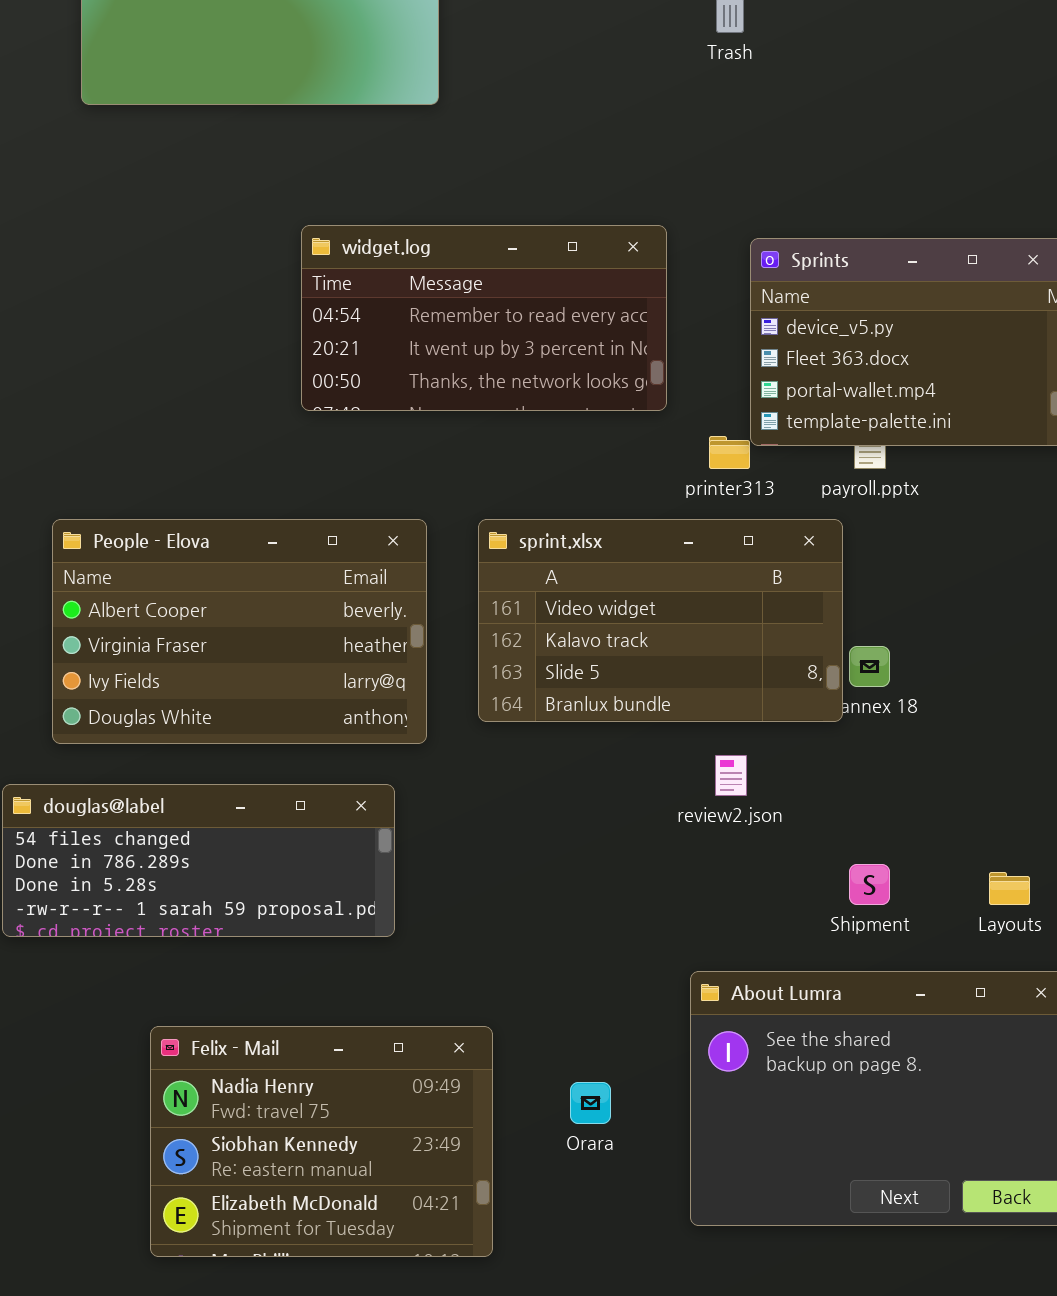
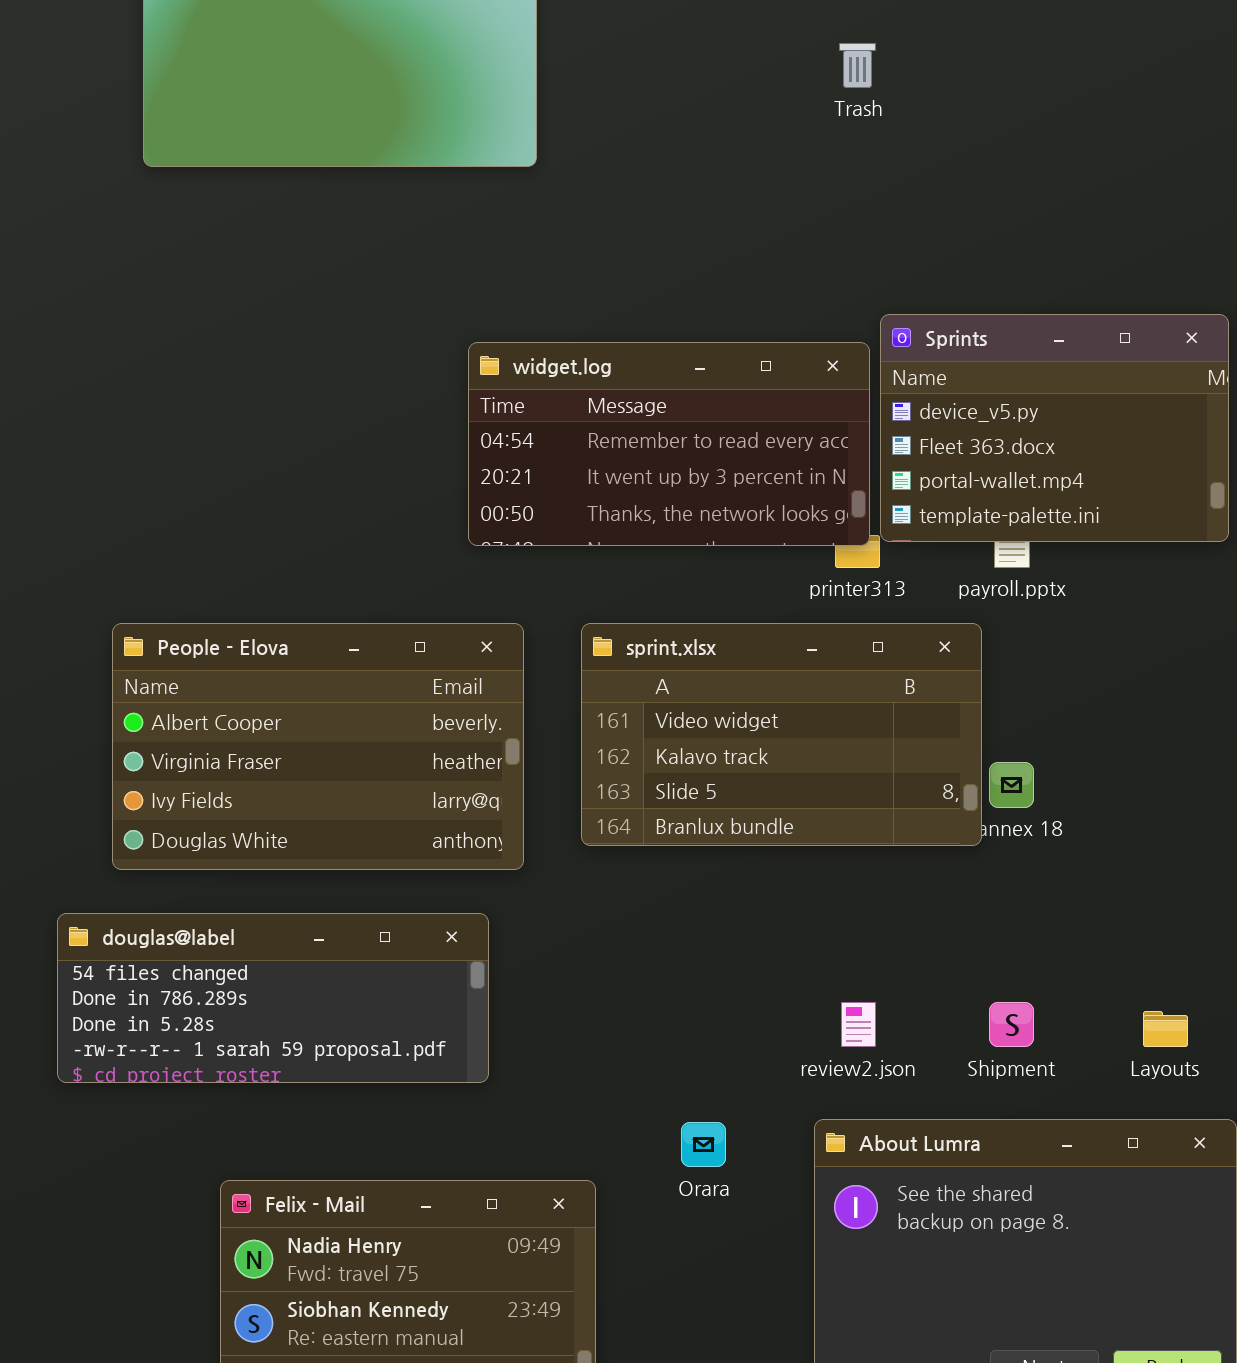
widget.log: [301,225,667,411] -> [468,342,870,546], moved
review2.json: [715,755,747,796] -> [841,1002,876,1047], moved
Orara: [570,1082,611,1124] -> [681,1122,726,1167], moved

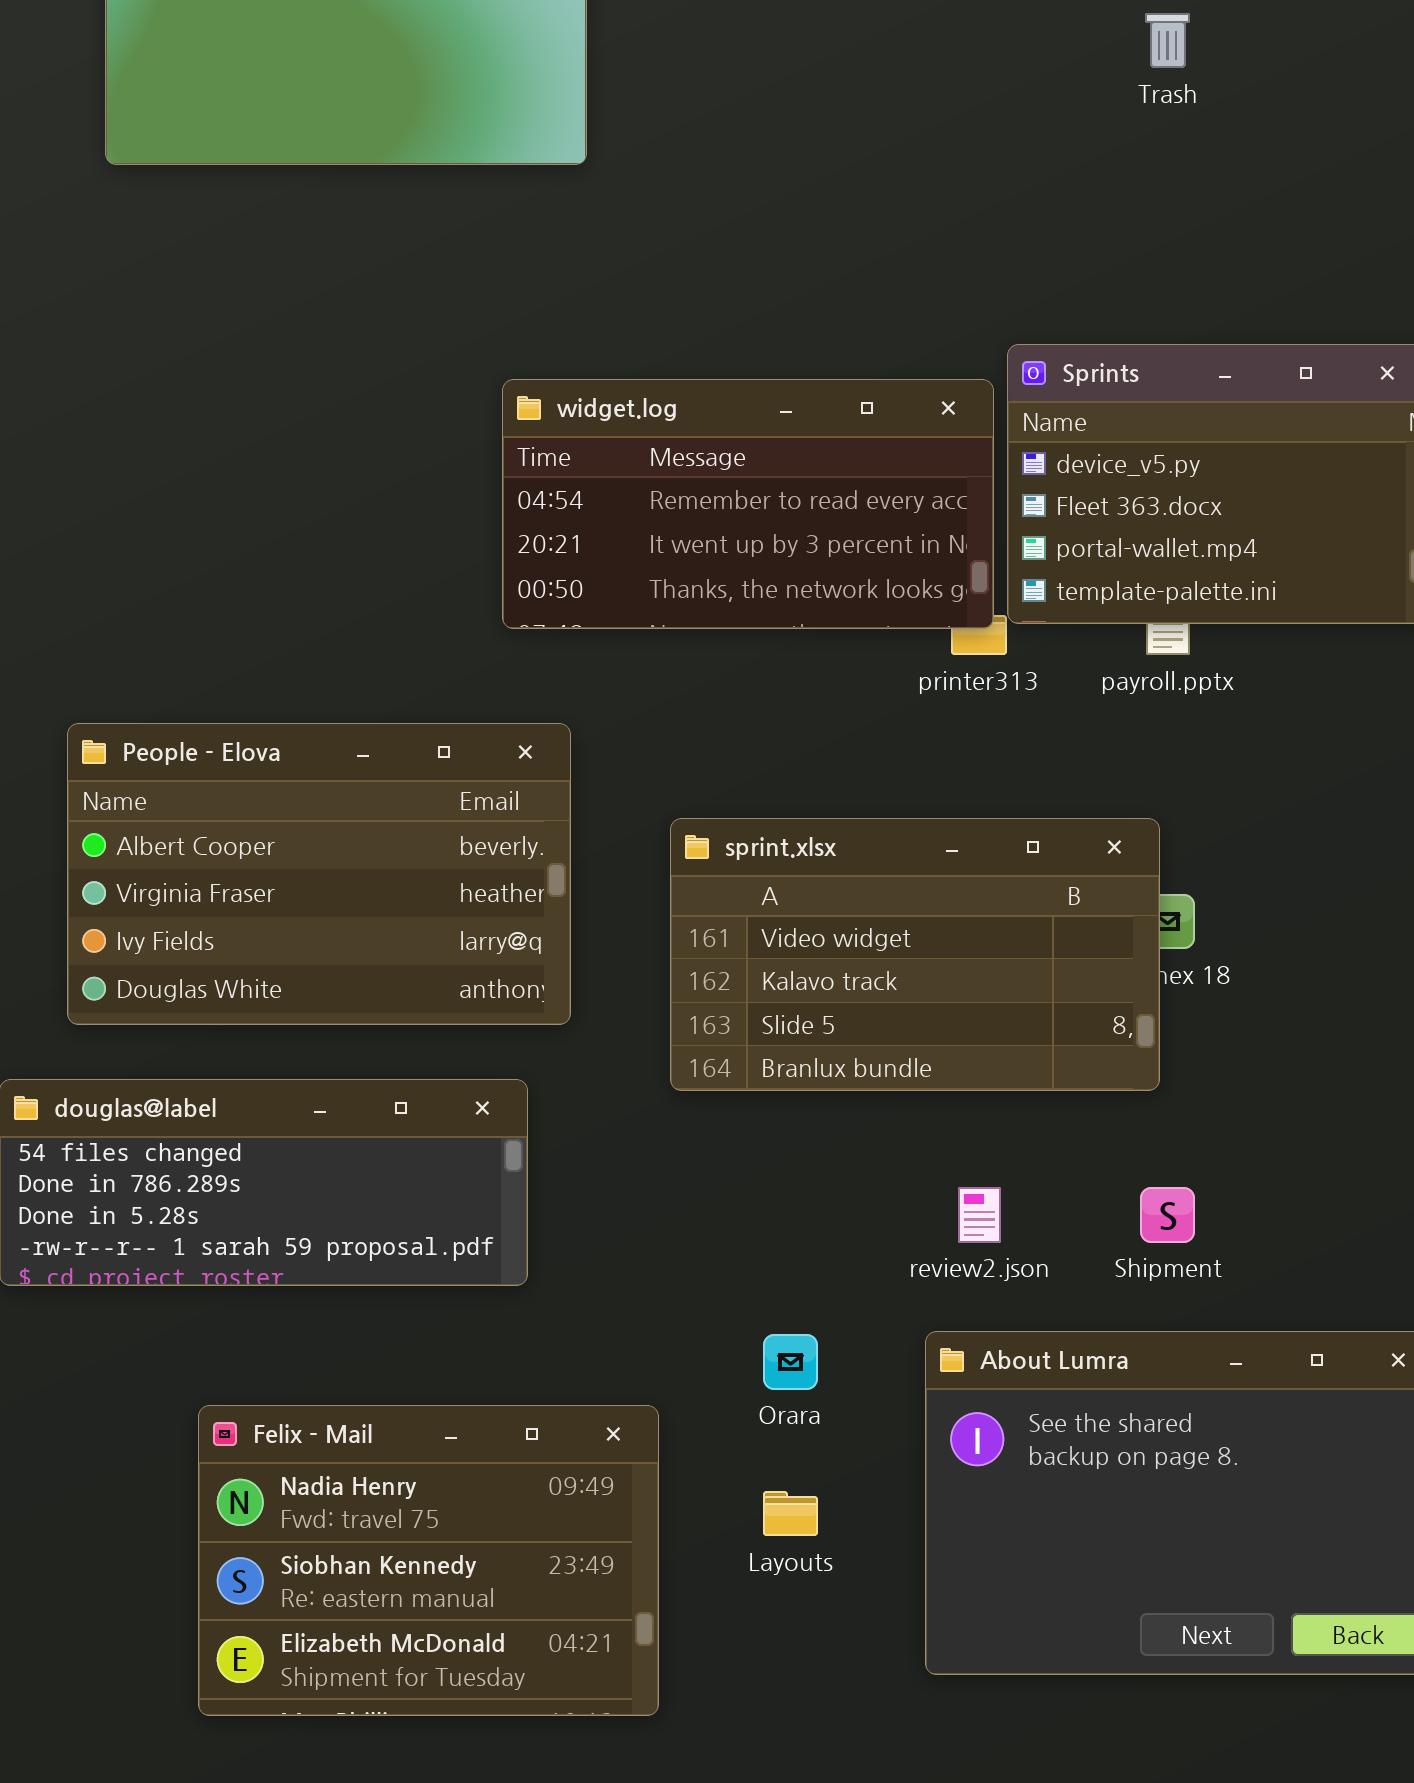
Trash: [839,43,876,88] -> [1145,13,1190,68], moved
sprint.xlsx: [581,623,982,846] -> [670,818,1160,1091], moved
Layouts: [1143,1011,1188,1047] -> [763,1491,818,1536], moved

